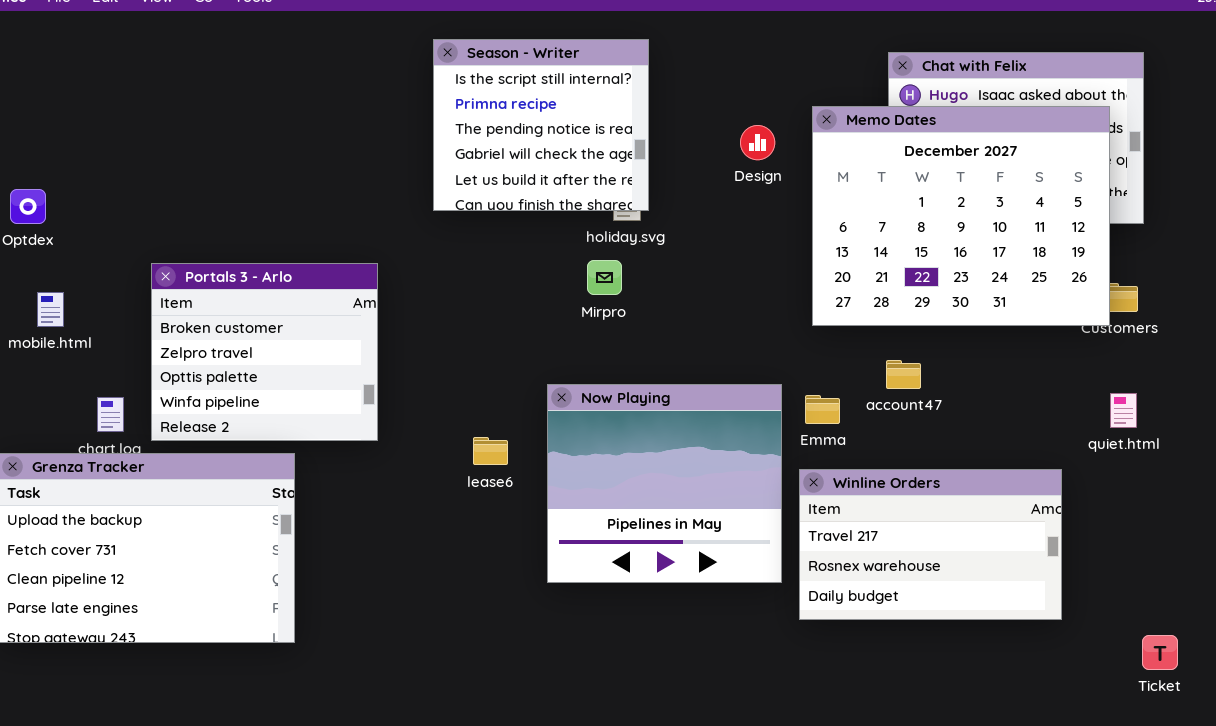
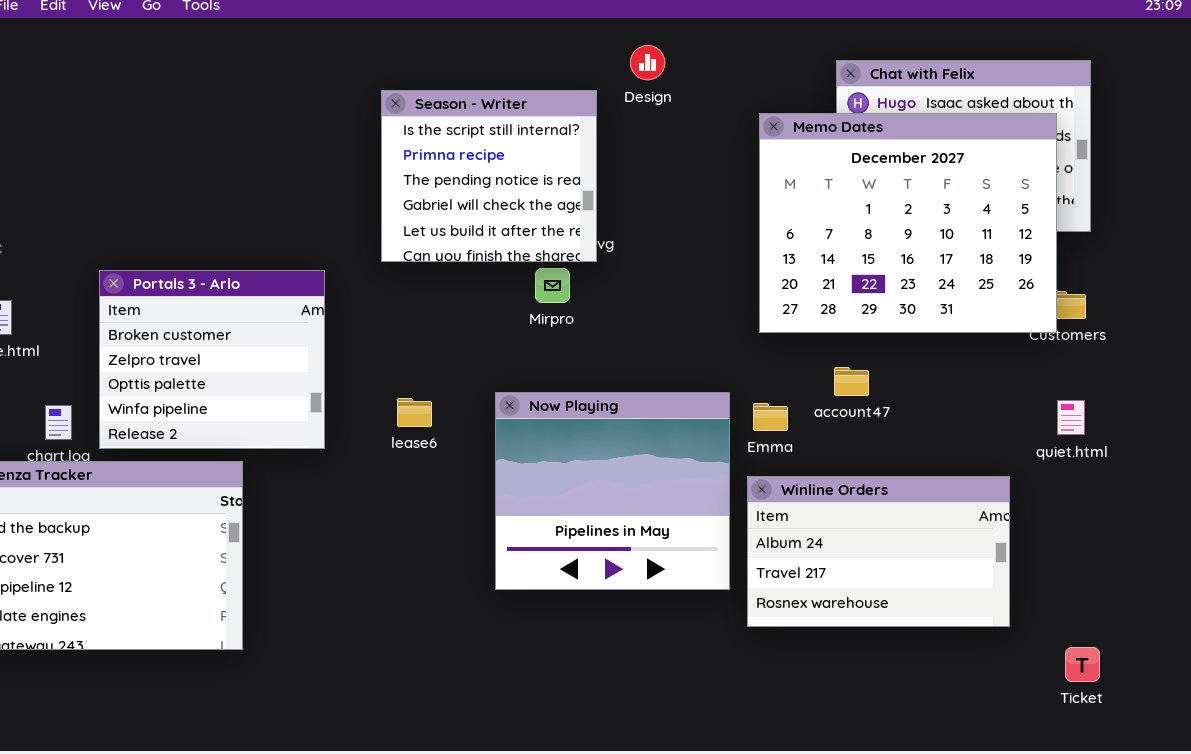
Season - Writer: [433,39,649,211] -> [381,90,597,262], moved
Design: [740,125,775,160] -> [630,45,665,80], moved
lease6: [473,437,508,465] -> [397,398,432,427], moved
Winline Orders: [799,469,1062,620] -> [747,476,1010,627], scrolled up 1 row
Ticket: [1142,635,1178,670] -> [1065,647,1100,682], moved

